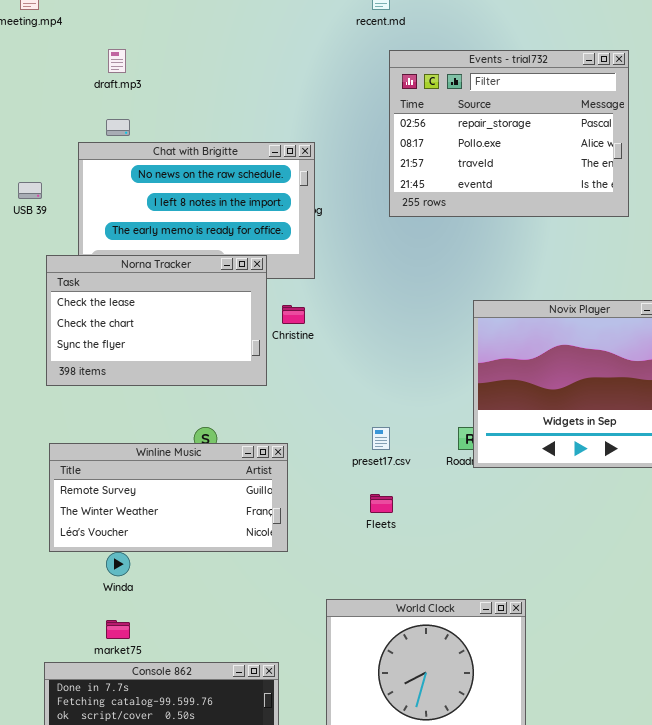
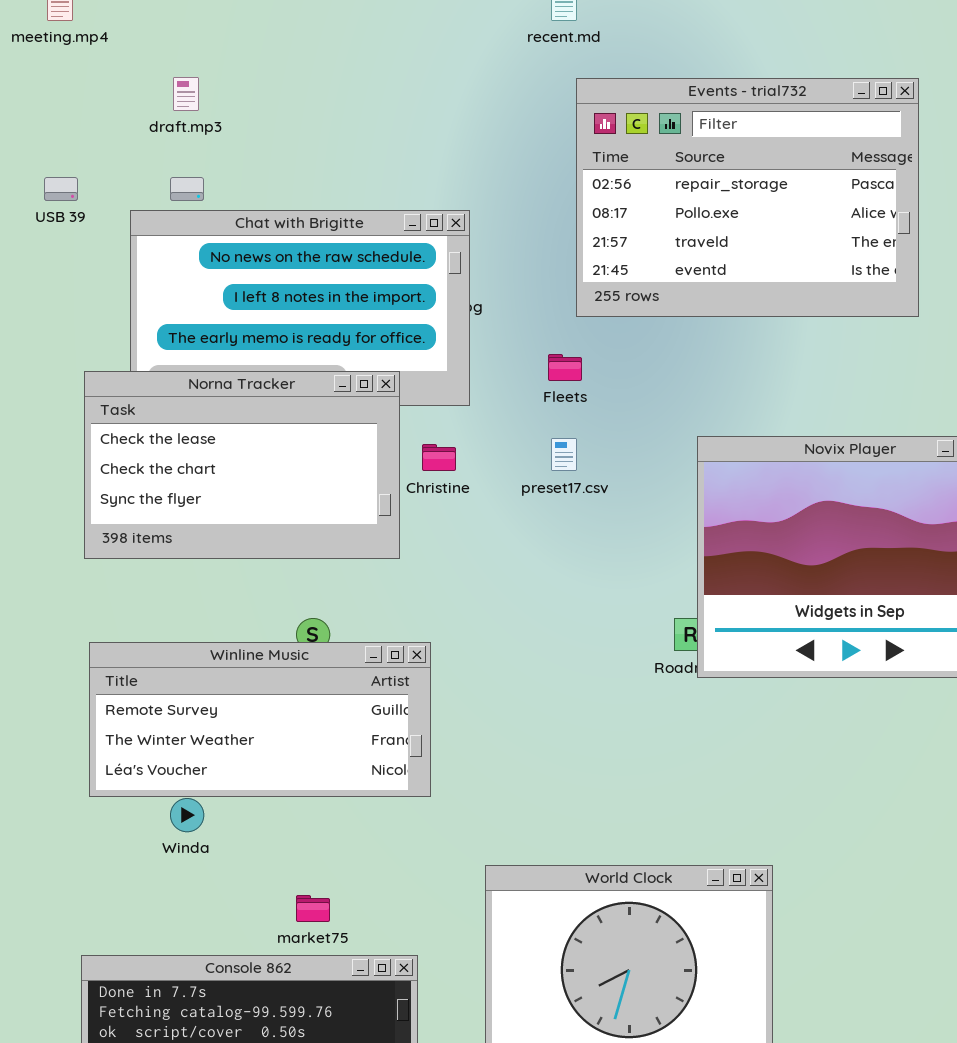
USB 39: [18,182,42,199] -> [44,177,78,201], moved
preset17.csv: [372,427,390,450] -> [551,438,577,471], moved
Fleets: [370,494,393,513] -> [548,354,582,381], moved
market75: [106,620,130,639] -> [296,895,330,922], moved

